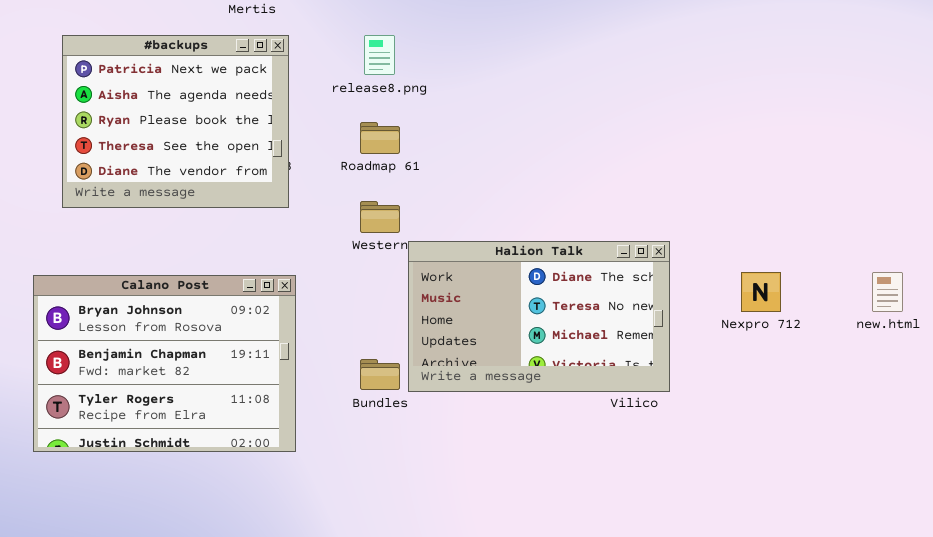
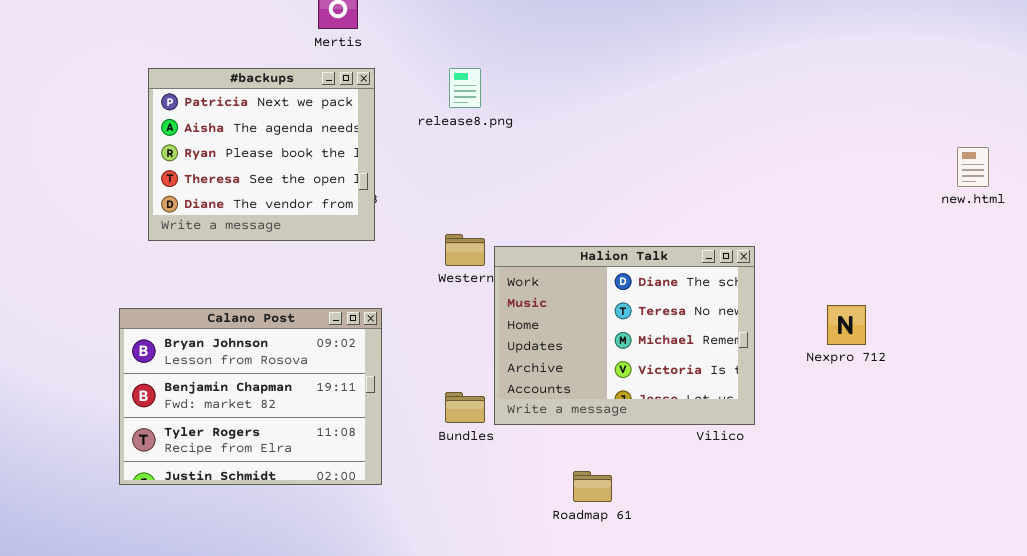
Roadmap 61: [360,122,400,154] -> [573,471,612,502], moved
Halion Talk: [408,241,670,392] -> [494,246,755,425], resized
new.html: [872,272,903,312] -> [957,147,989,187], moved

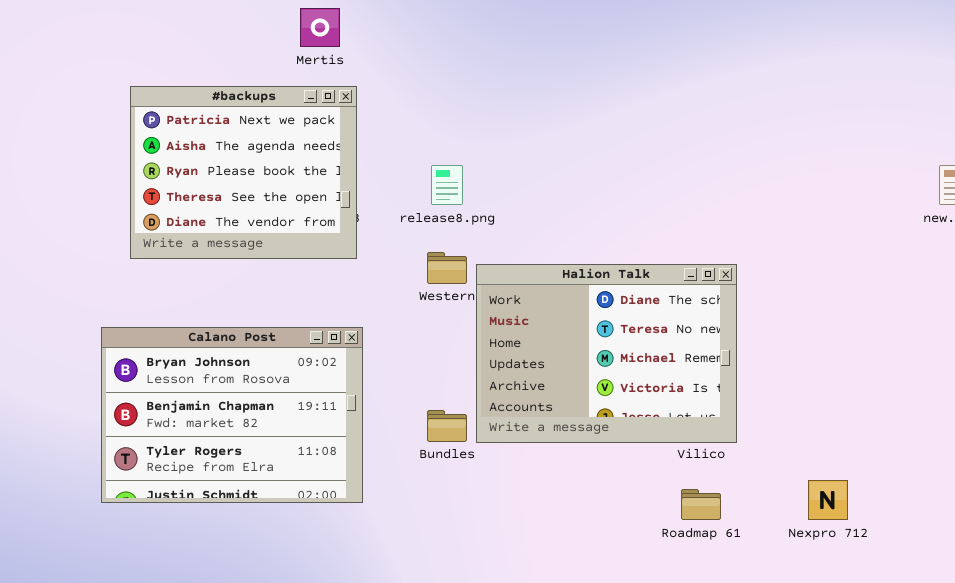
release8.png: [449,68,481,108] -> [431,165,463,205], moved
Nexpro 712: [827,305,866,345] -> [808,480,848,520], moved
Roadmap 61: [573,471,612,502] -> [681,489,721,520], moved

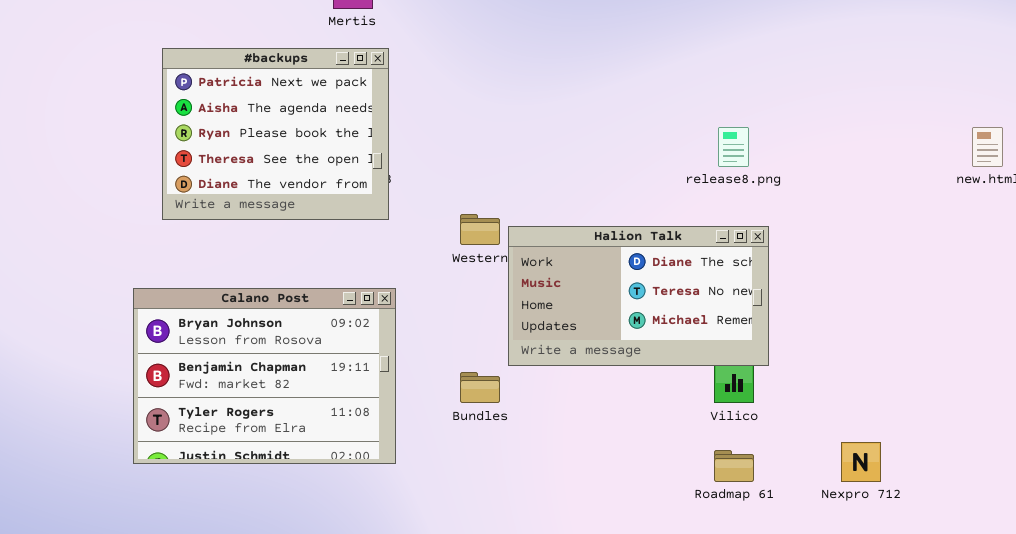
release8.png: [431,165,463,205] -> [718,127,749,167], moved
Halion Talk: [476,264,737,443] -> [508,226,769,366], resized

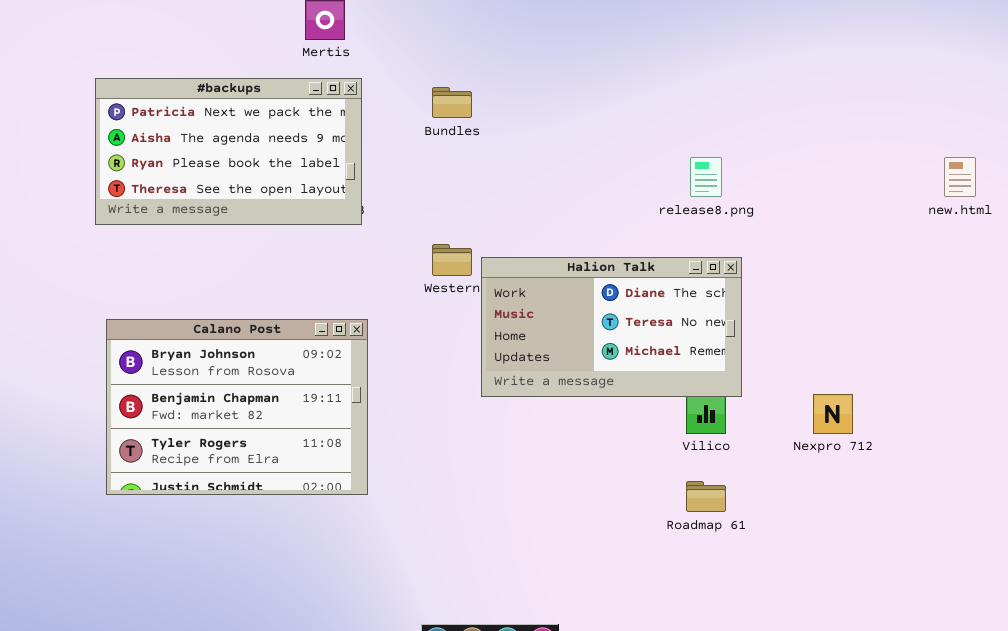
#backups: [162,48,389,220] -> [95,78,362,225], resized
Bundles: [460,372,500,403] -> [432,87,472,118], moved
Nexpro 712: [841,442,881,482] -> [813,394,853,434], moved

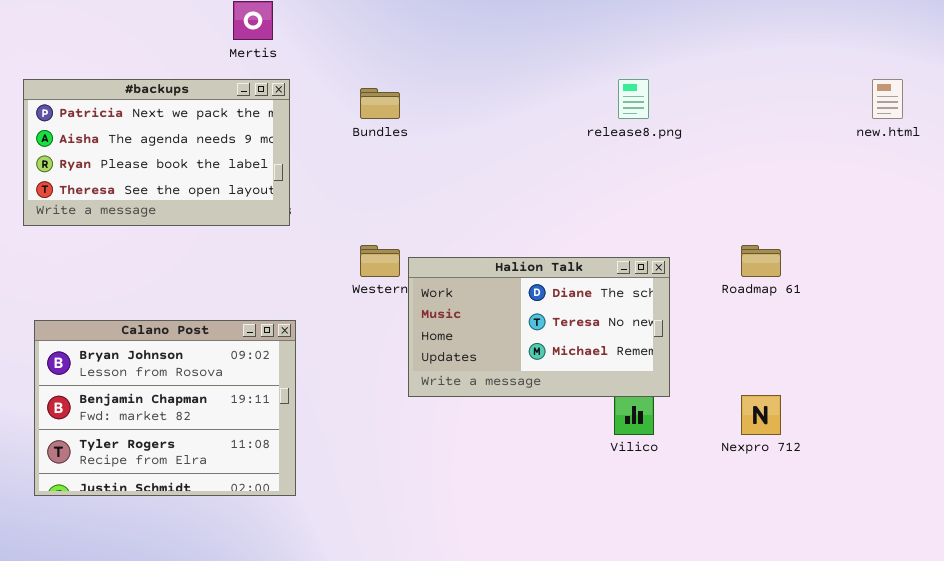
release8.png: [690,157,722,197] -> [618,79,649,119], moved
new.html: [944,157,976,197] -> [872,79,903,119], moved
Roadmap 61: [686,481,726,512] -> [741,245,781,277], moved

